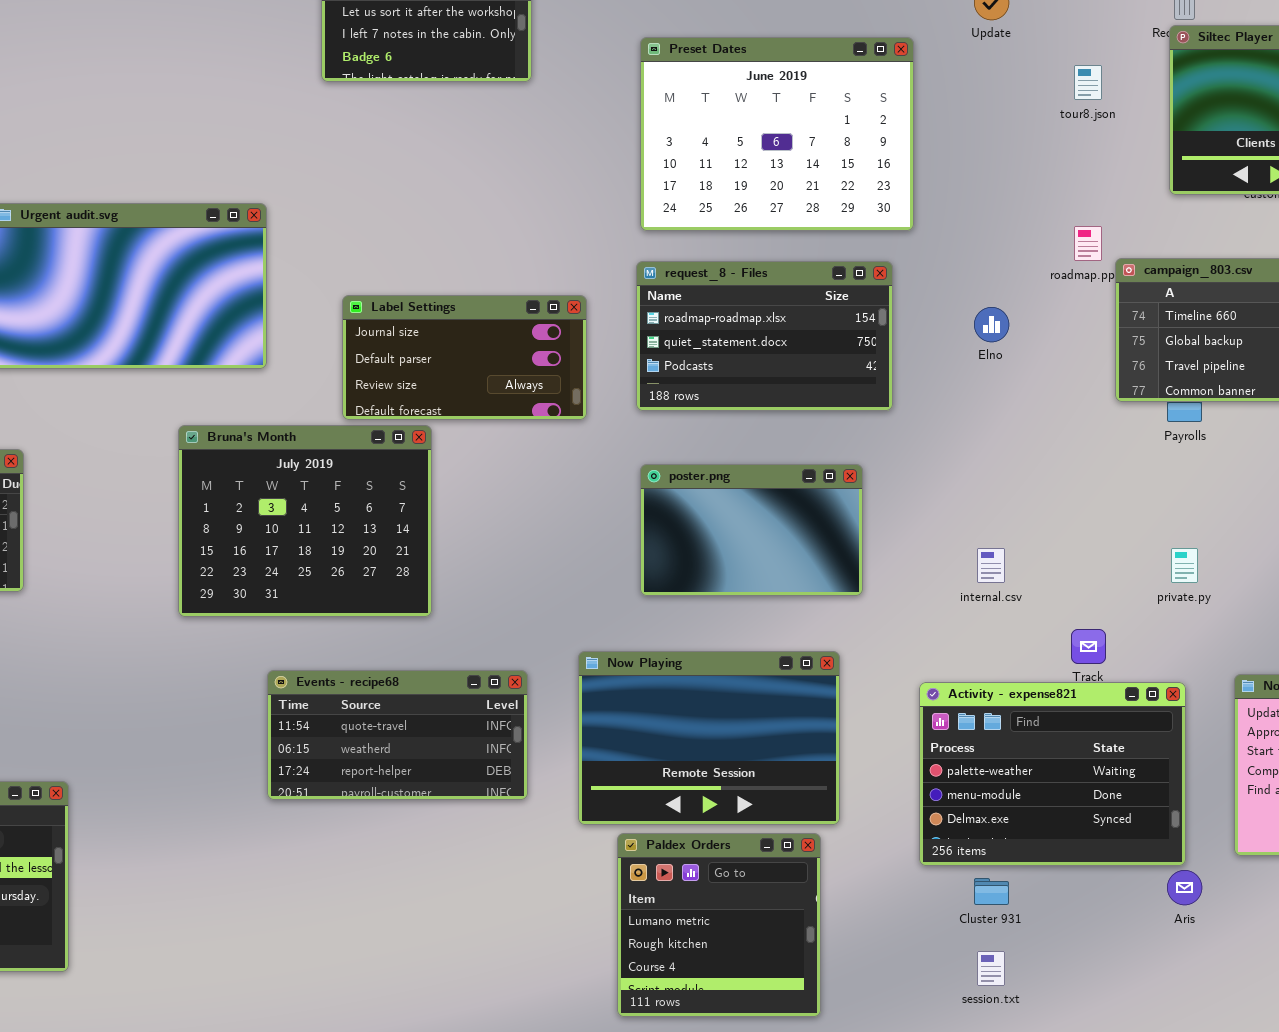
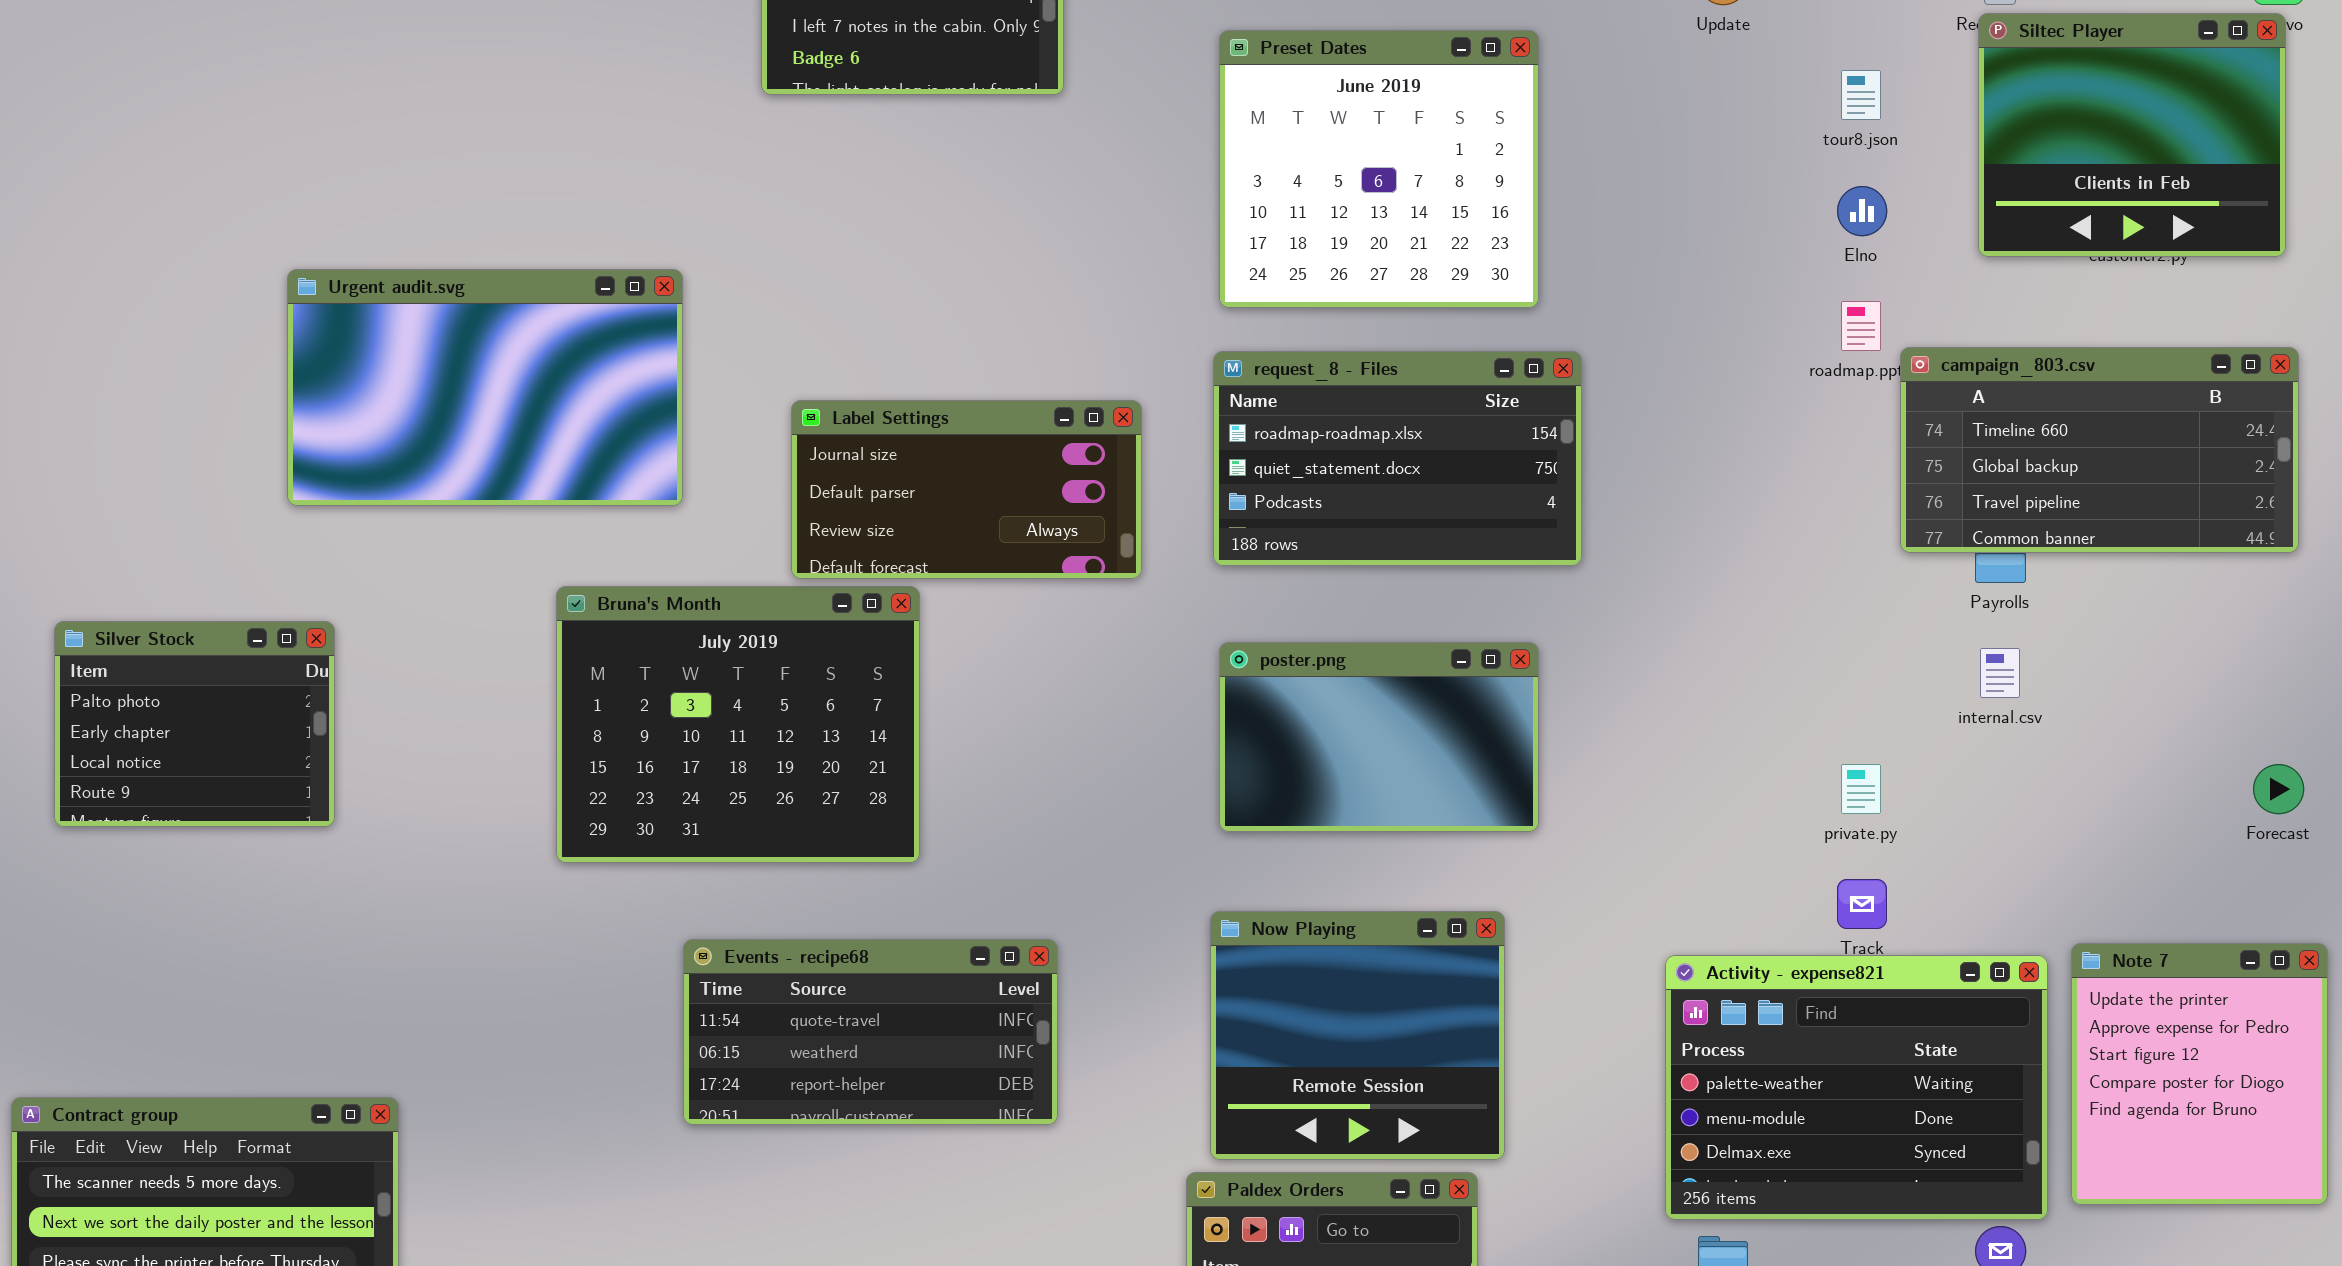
Preset Dates: [640,37,914,231] -> [1219,30,1539,308], resized
Elno: [974,307,1009,342] -> [1837,186,1887,236], moved
internal.csv: [977,548,1005,583] -> [1980,648,2020,698], moved
private.py: [1171,548,1198,583] -> [1841,764,1881,814], moved
Now Playing: [578,651,840,825] -> [1210,911,1505,1160], resized
Activity - expense821: [919,682,1186,866] -> [1665,955,2048,1220], moved

